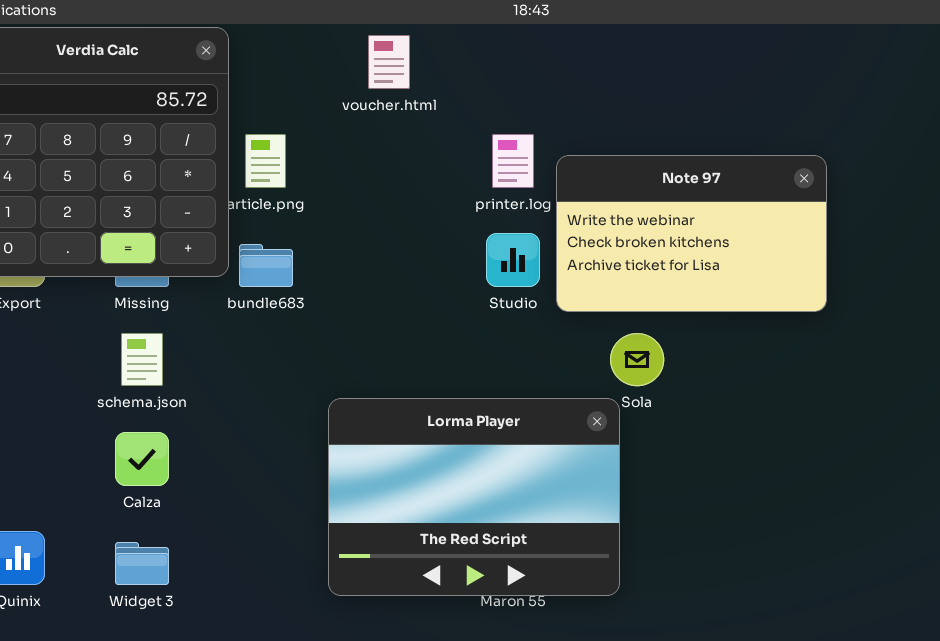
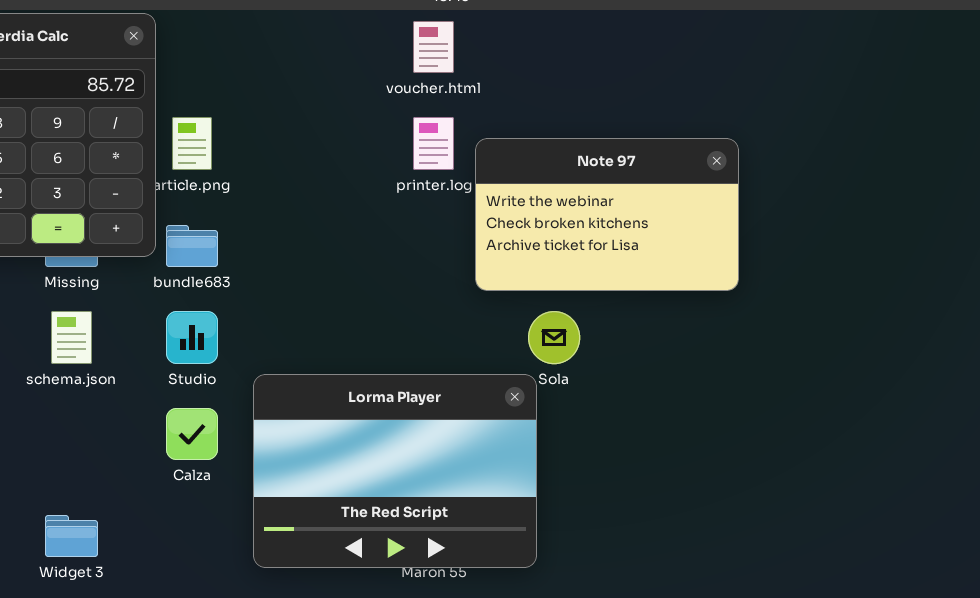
voucher.html: [368,35,410,89] -> [413,21,454,73], moved
Studio: [486,233,540,287] -> [166,311,218,364], moved
Calza: [115,432,169,486] -> [166,408,218,460], moved

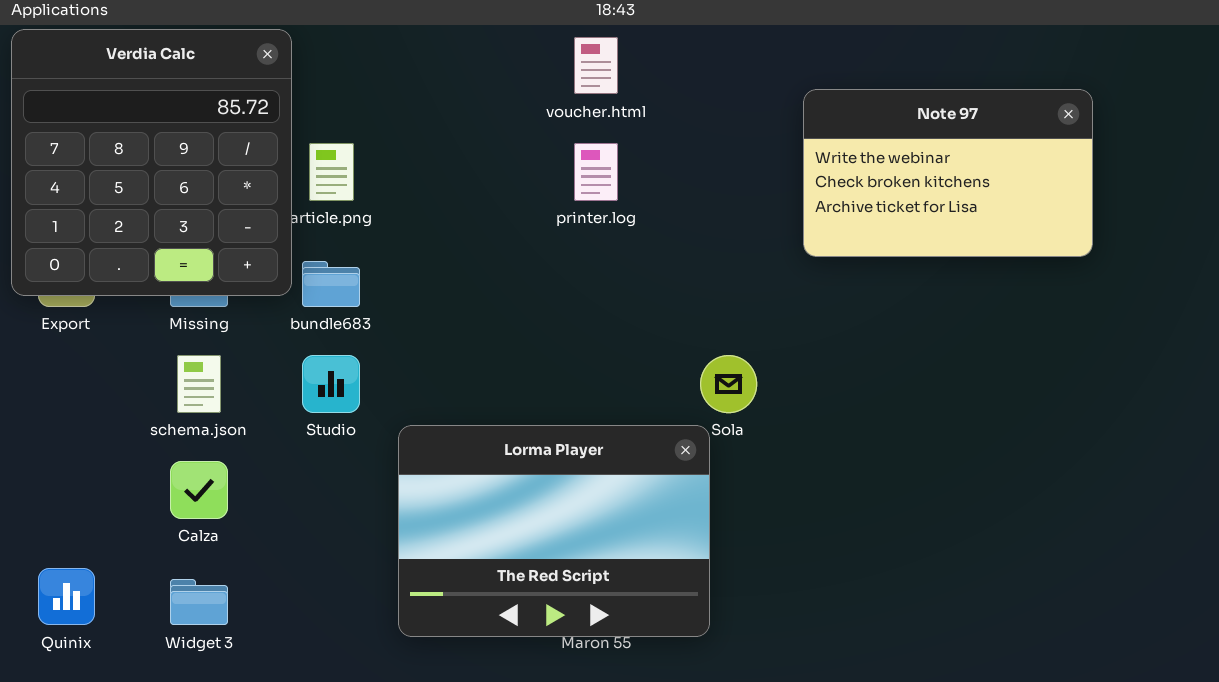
Note 97: [475,138,739,291] -> [803,89,1093,257], moved
Calza: [166,408,218,460] -> [170,461,228,519], moved

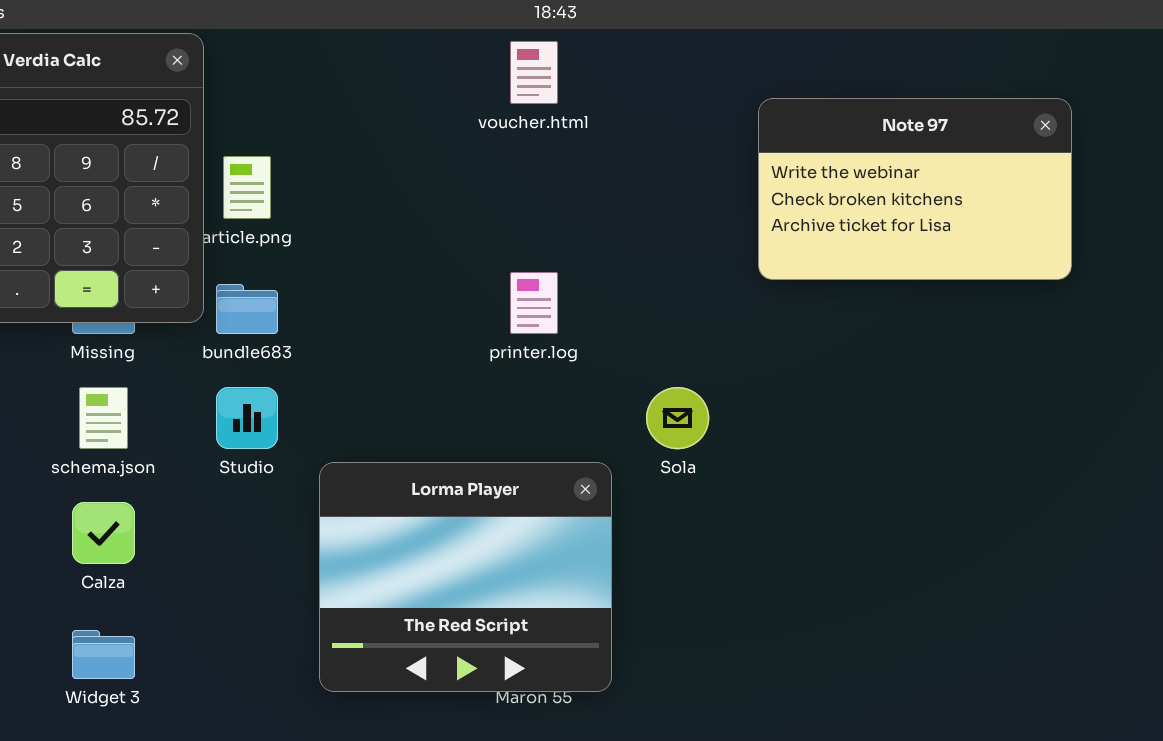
printer.log: [574,143,618,201] -> [510,272,558,334], moved
Lorma Player: [398,425,710,637] -> [319,462,612,692], resized

